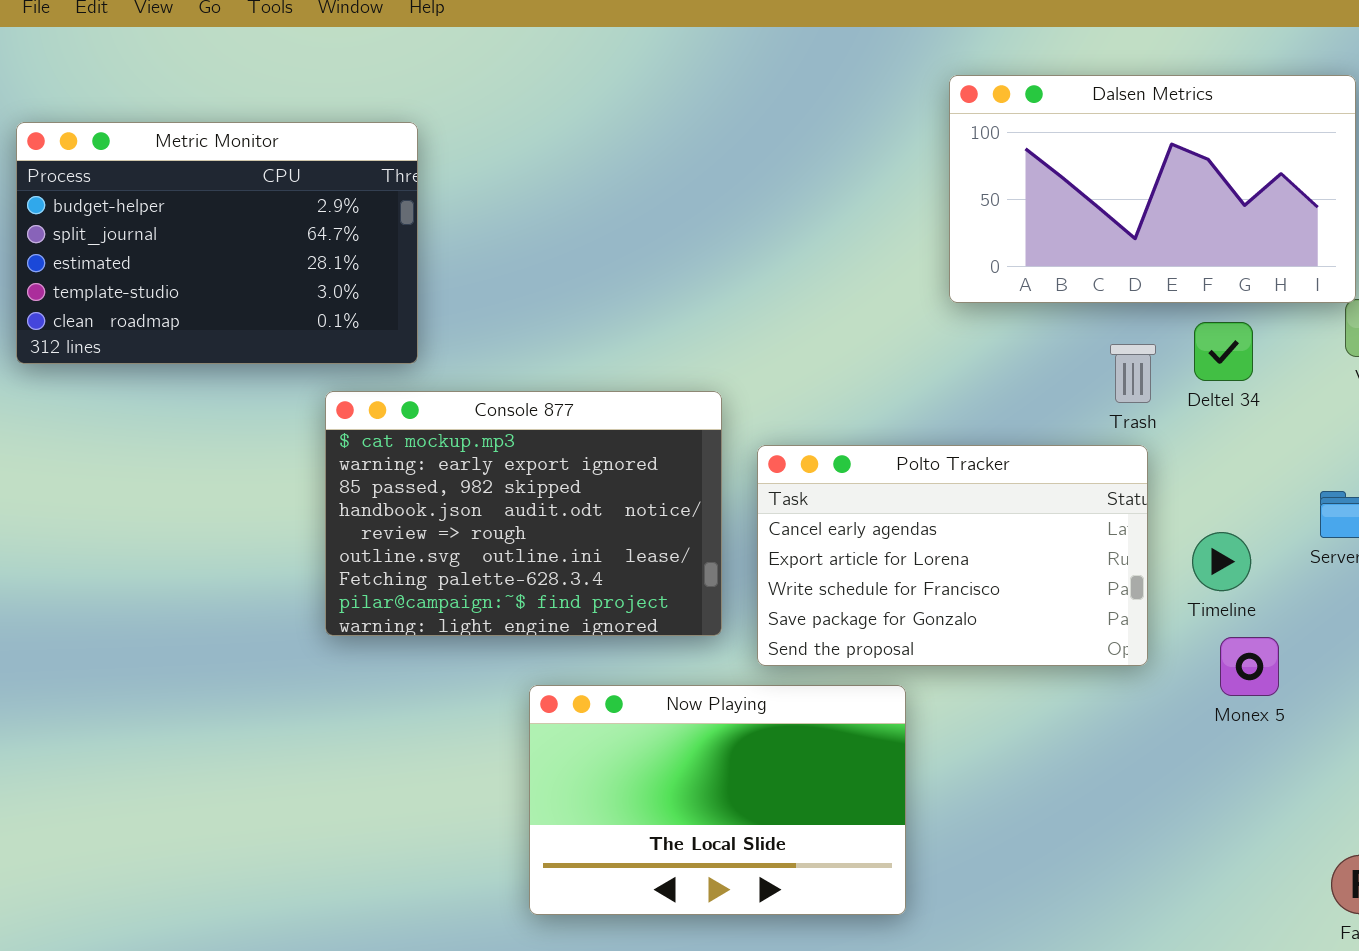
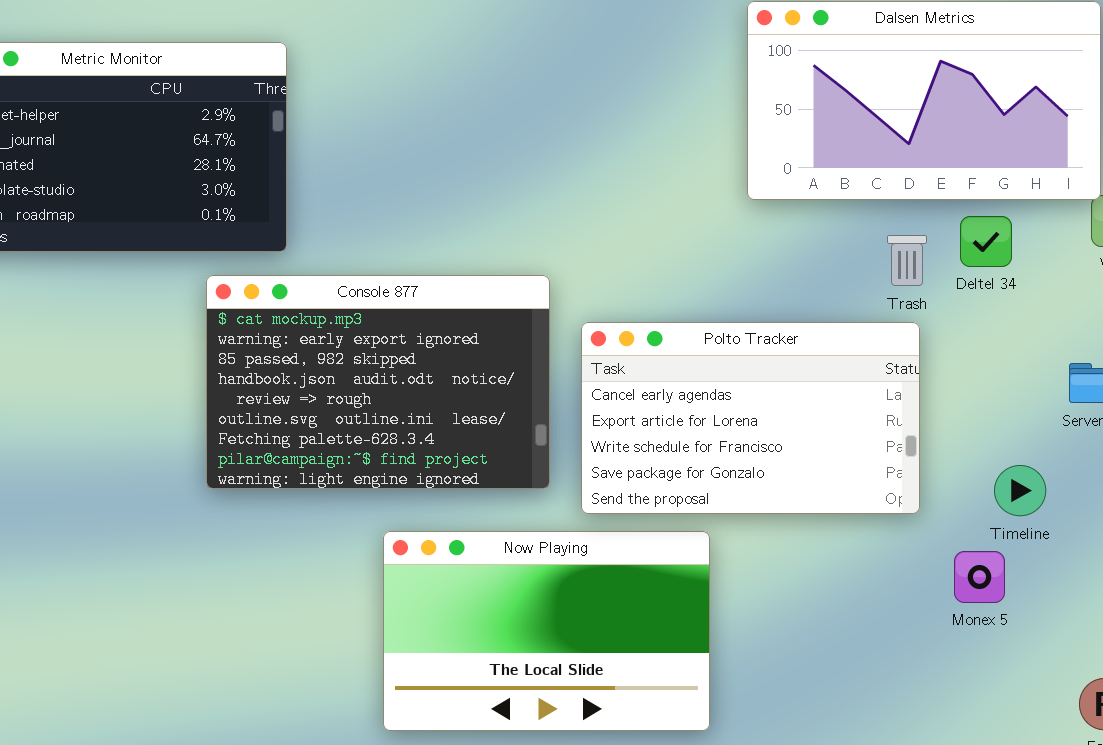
Timeline: [1192,532,1251,591] -> [994,465,1046,516], moved
Monex 5: [1220,637,1279,696] -> [954,551,1005,603], moved

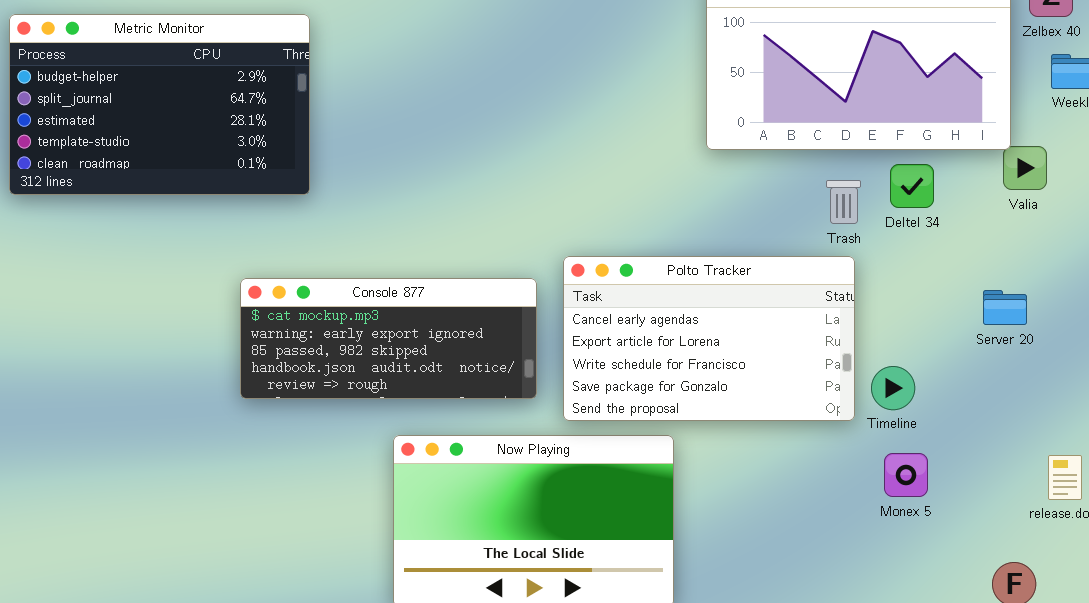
Console 877: [206,275,550,489] -> [240,278,537,399], resized
Timeline: [994,465,1046,516] -> [871,366,915,410], moved

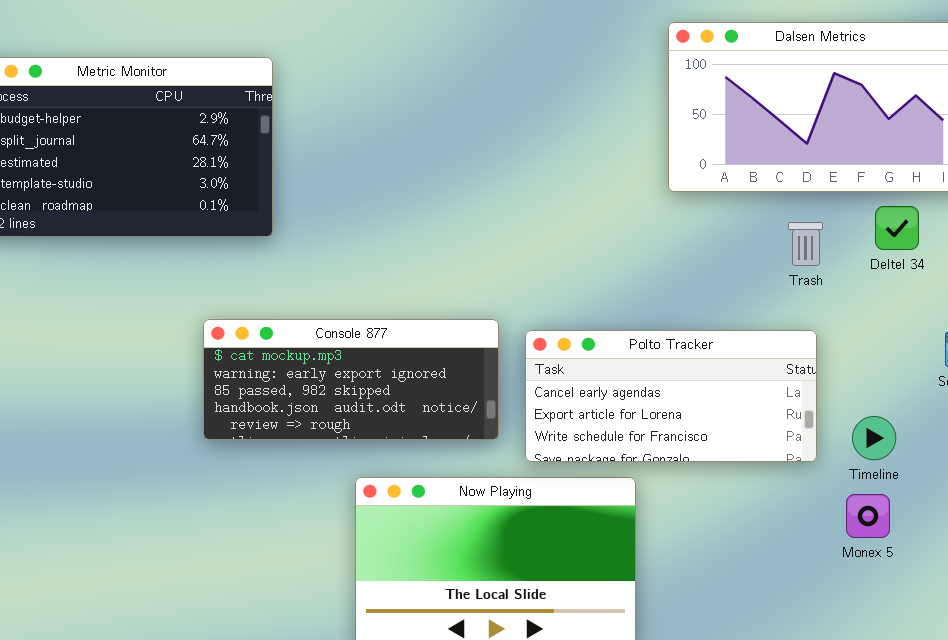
Deltel 34: [890,164,934,208] -> [875,206,919,250], moved
Polto Tracker: [563,256,855,421] -> [525,330,817,462], resized
Timeline: [871,366,915,410] -> [852,416,896,460], moved

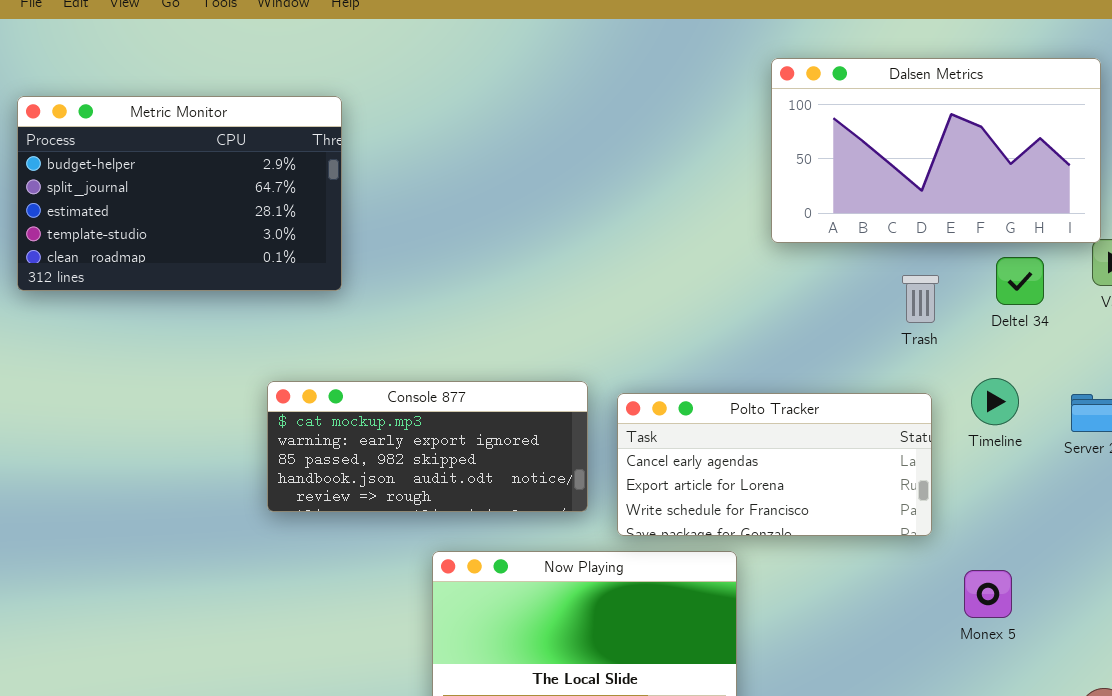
Timeline: [852,416,896,460] -> [971,378,1019,425], moved

